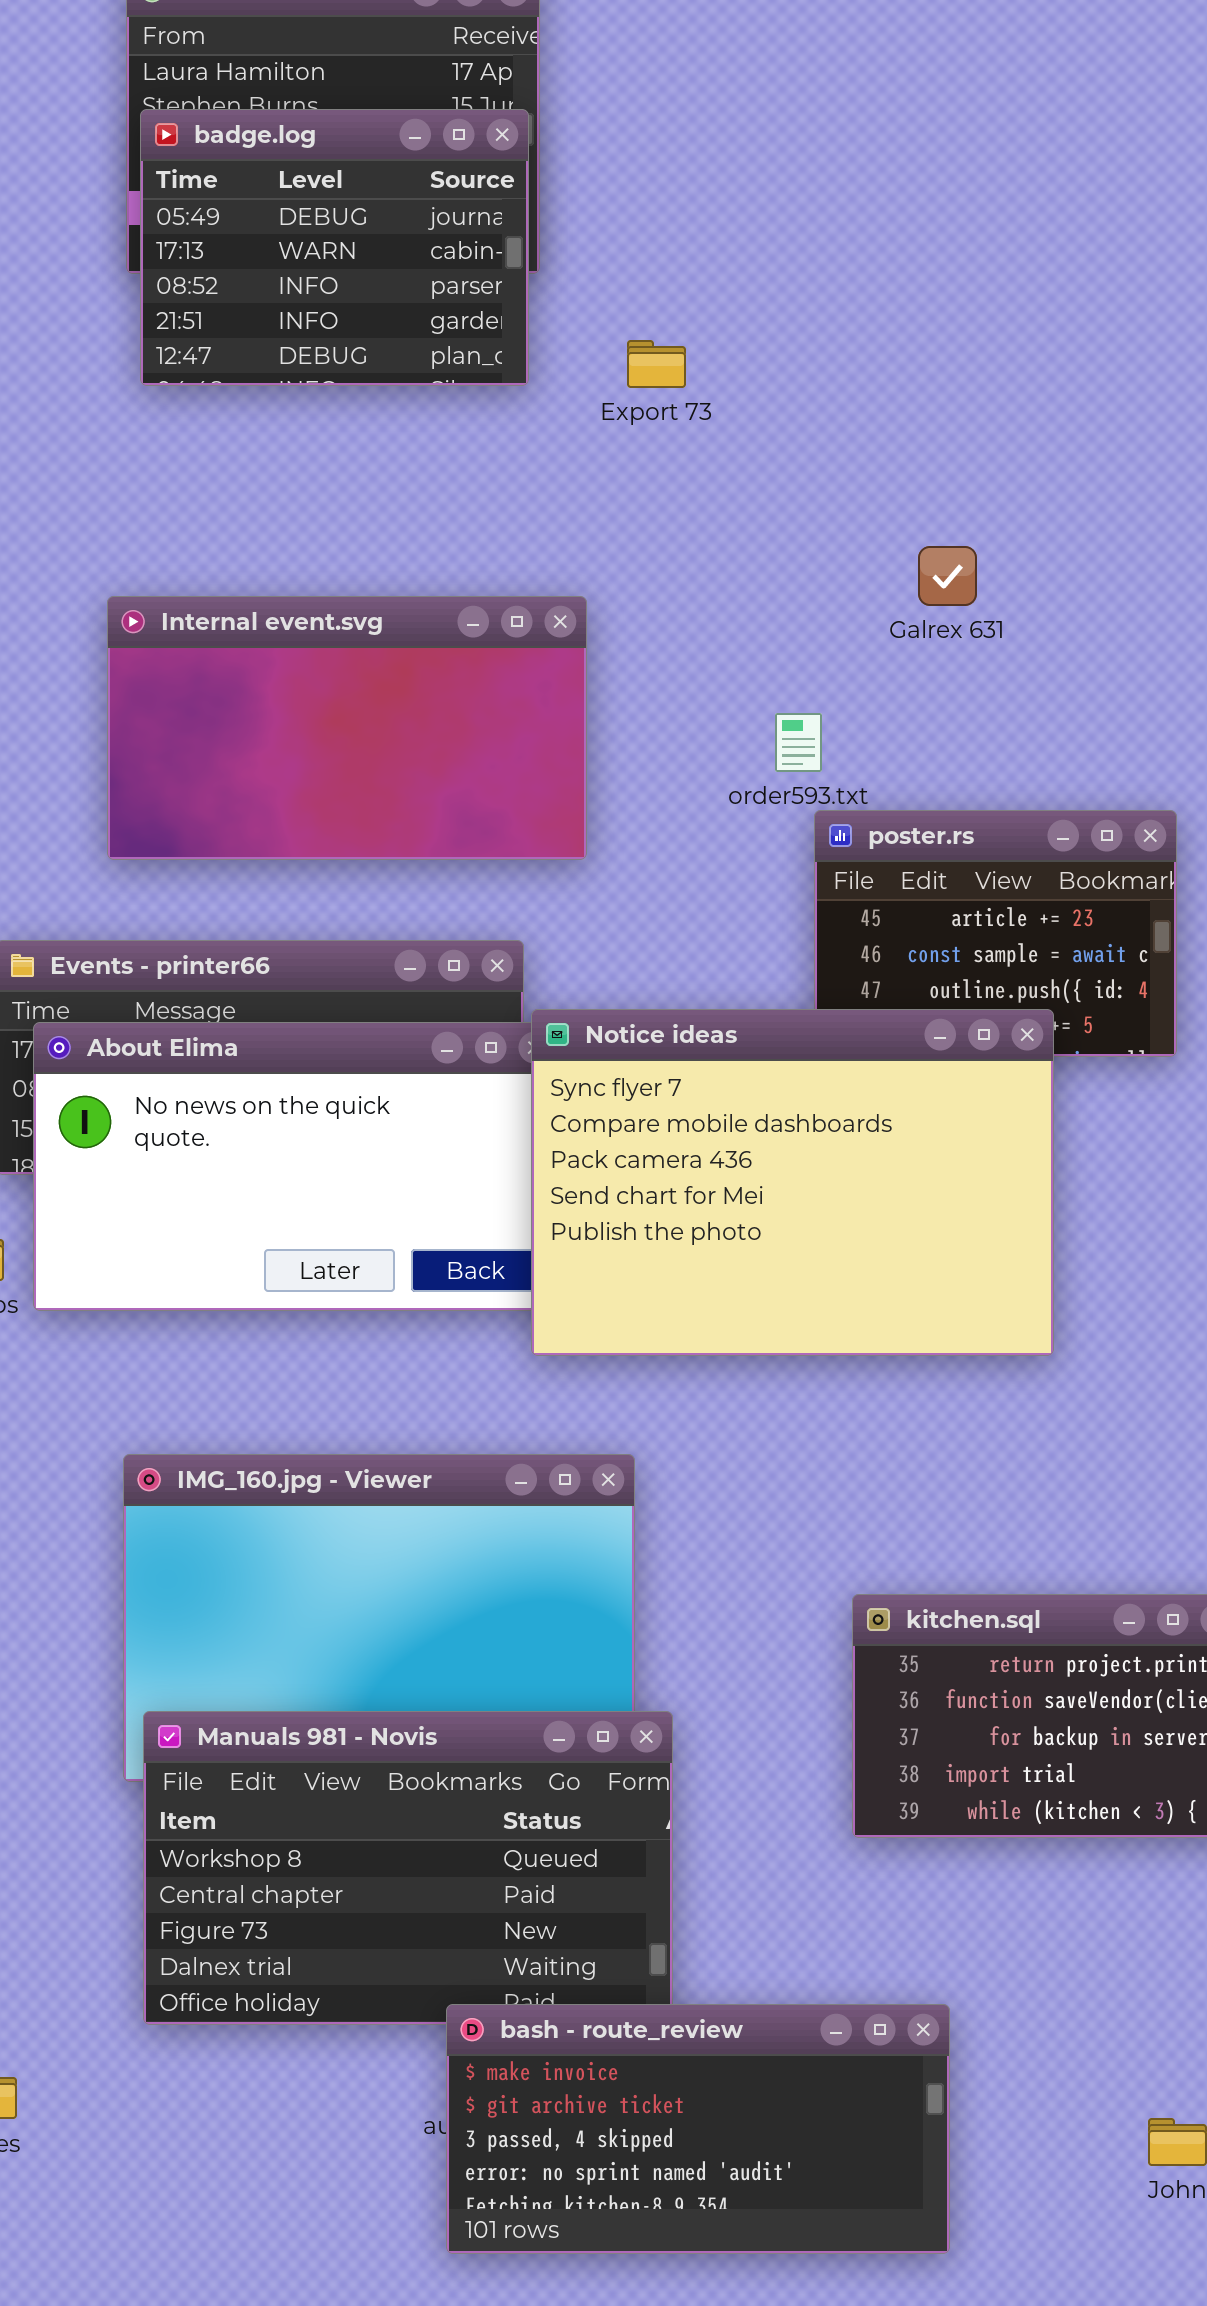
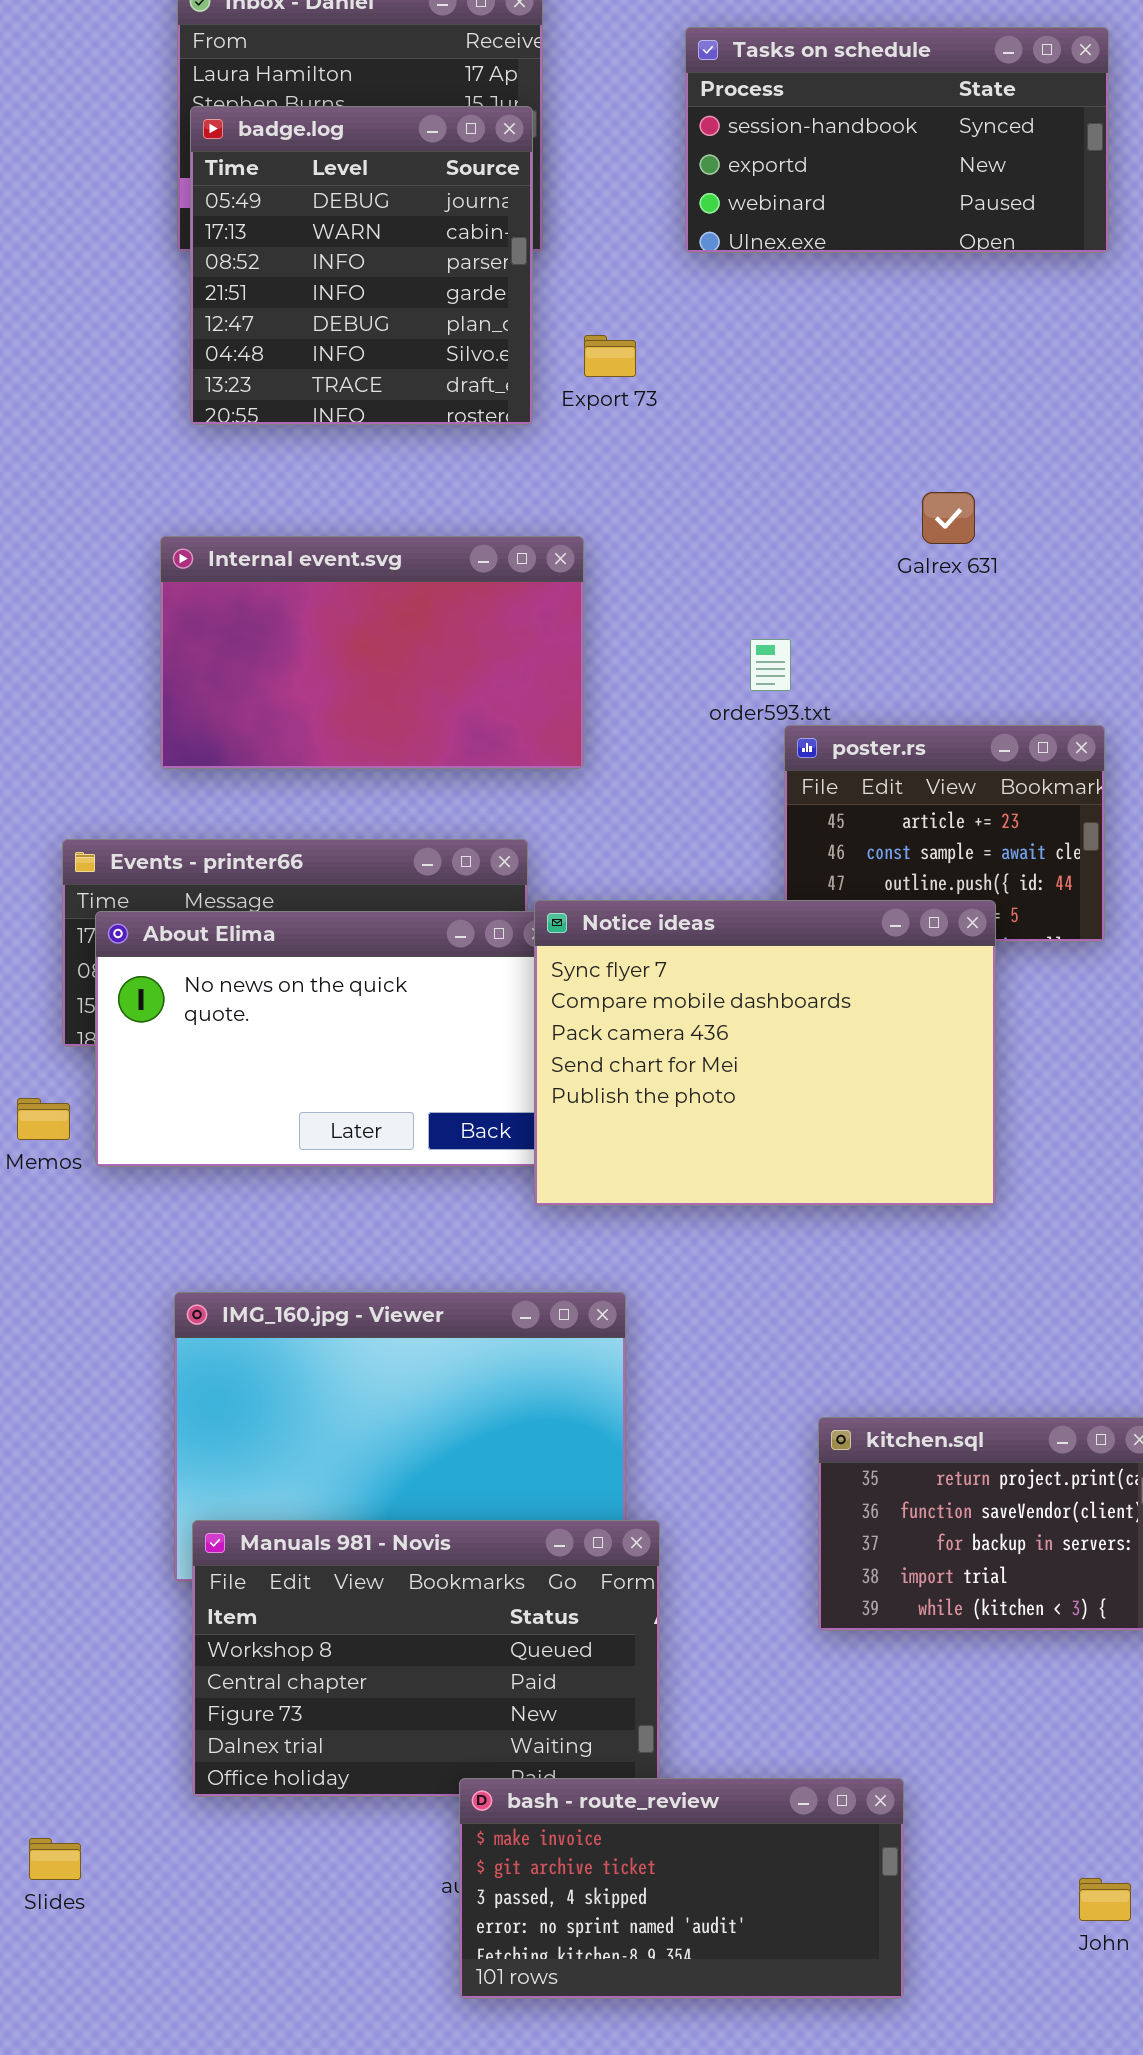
Tasks on schedule: none -> [685,27,1109,253], opened
badge.log: [140,109,529,386] -> [190,106,533,425], resized
Export 73: [627,340,686,388] -> [584,335,636,377], moved
Galrex 631: [918,546,977,606] -> [922,492,975,544], moved

